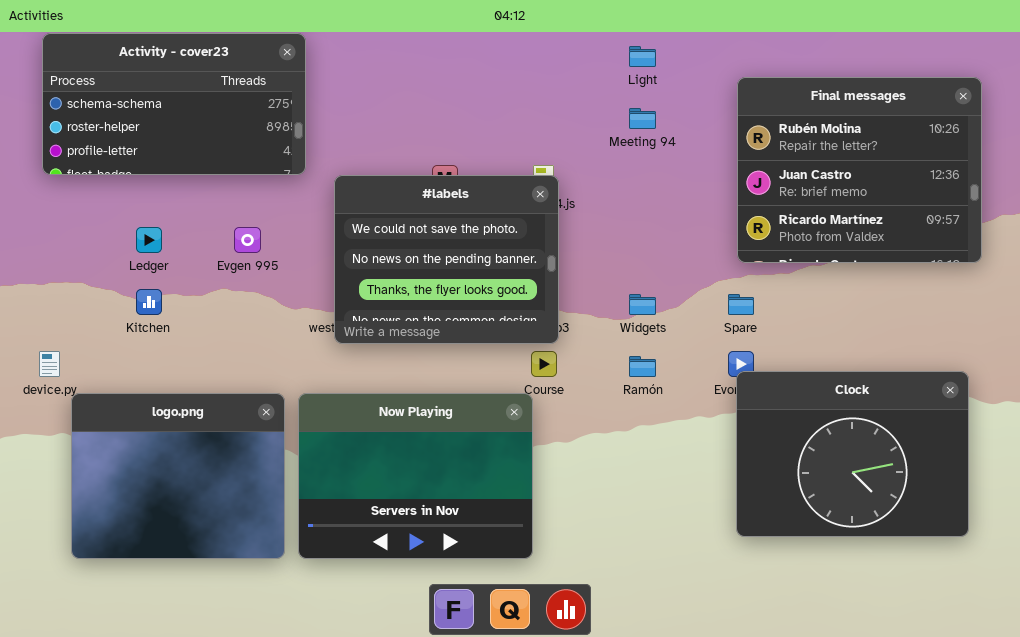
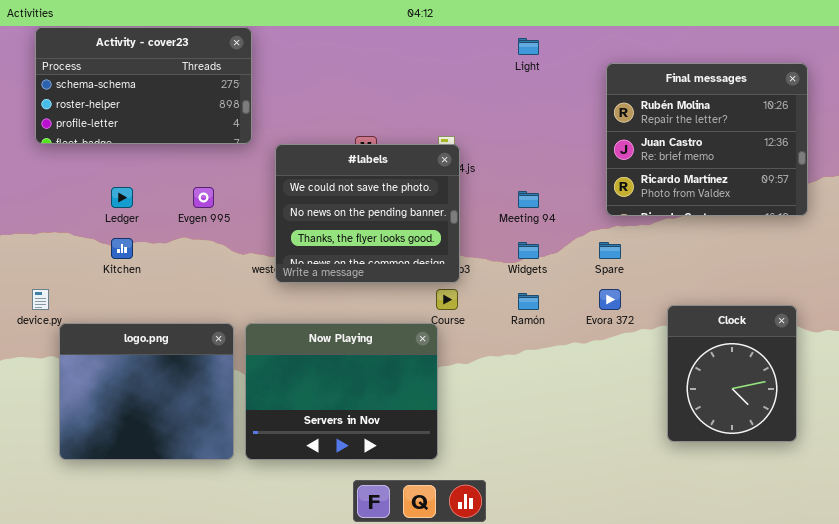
Meeting 94: [629,108,656,129] -> [518,191,539,208], moved
Clock: [736,371,969,537] -> [667,305,797,442], resized

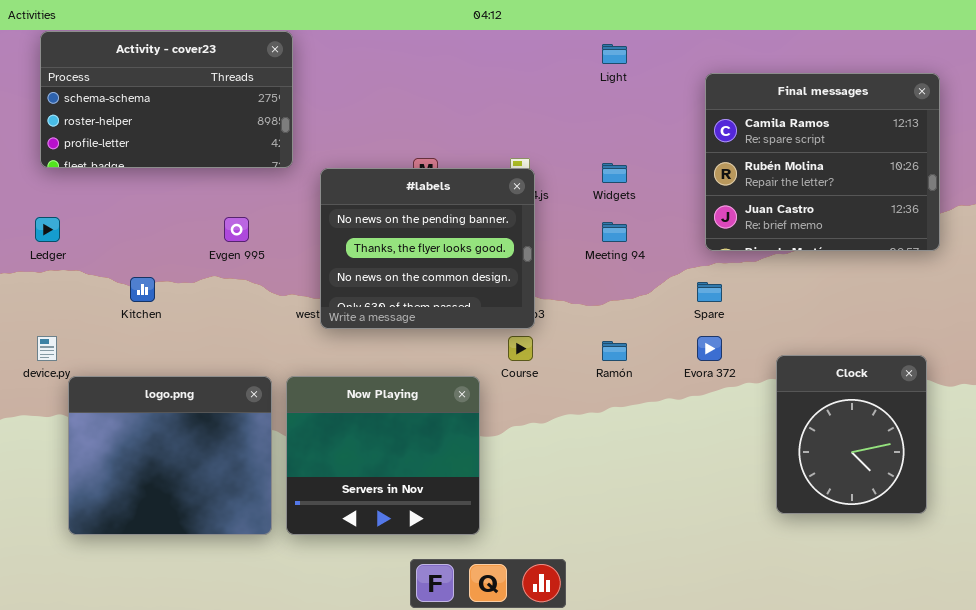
Final messages: [606,63,808,216] -> [705,73,940,251], scrolled up 1 row
#labels: [275,144,460,283] -> [320,168,535,329], scrolled down 1 row
Ledger: [111,187,133,208] -> [35,217,60,242], moved
Widgets: [518,242,539,259] -> [602,163,627,183], moved
Now Playing: [245,323,438,460] -> [286,376,480,535], resized

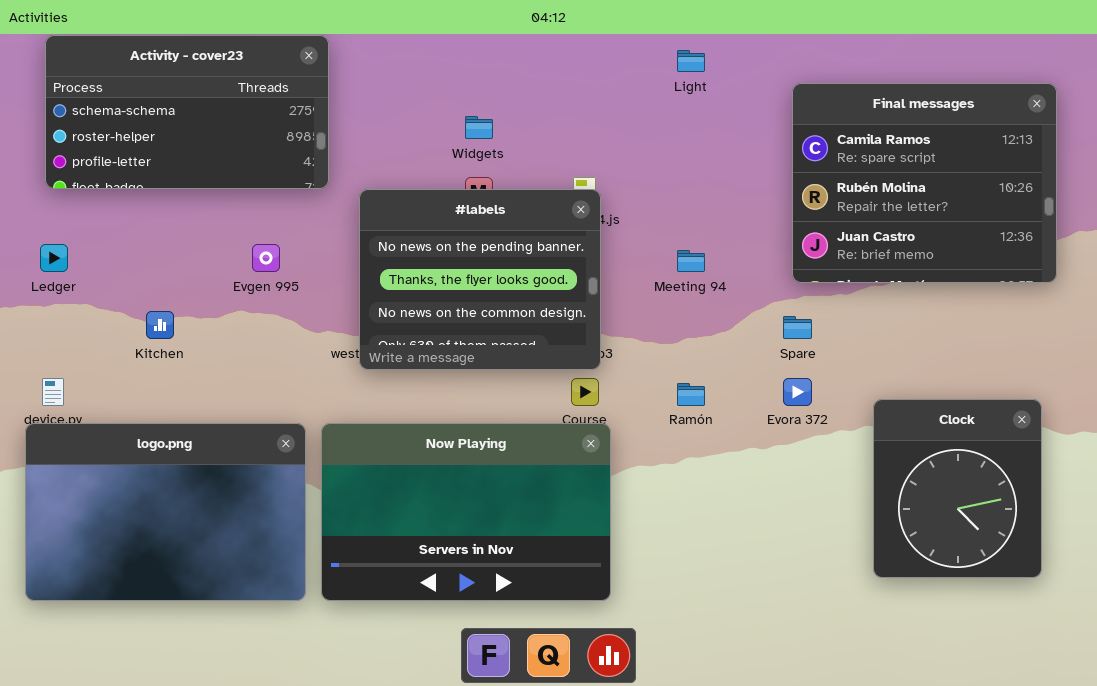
Widgets: [602,163,627,183] -> [465,116,493,139], moved
logo.png: [68,376,272,535] -> [25,423,306,601], resized
Now Playing: [286,376,480,535] -> [321,423,611,601], resized

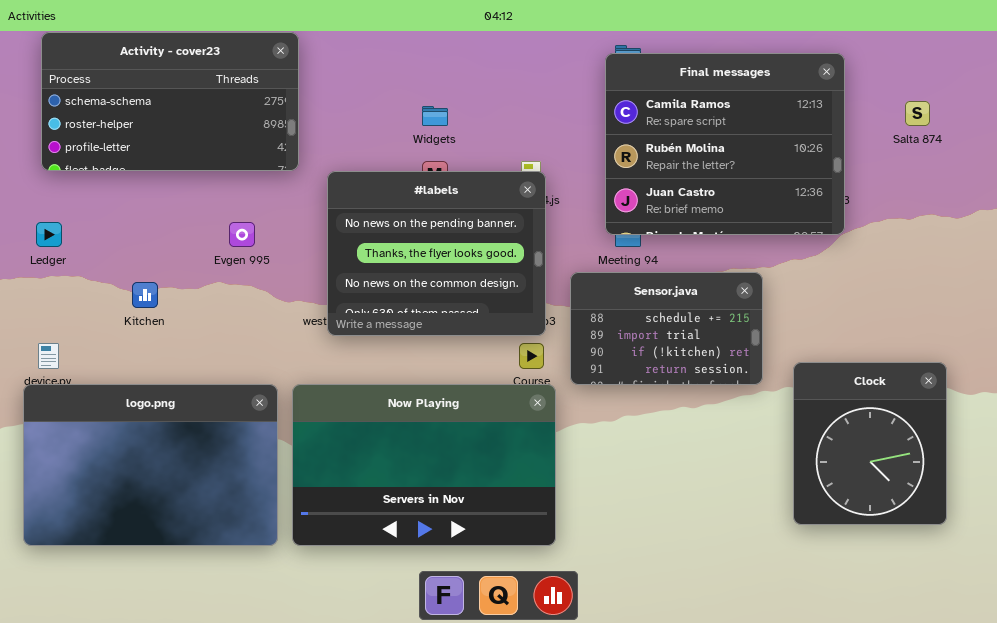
Final messages: [792,83,1057,283] -> [605,53,845,235], moved
Sensor.java: none -> [570,272,763,385], opened

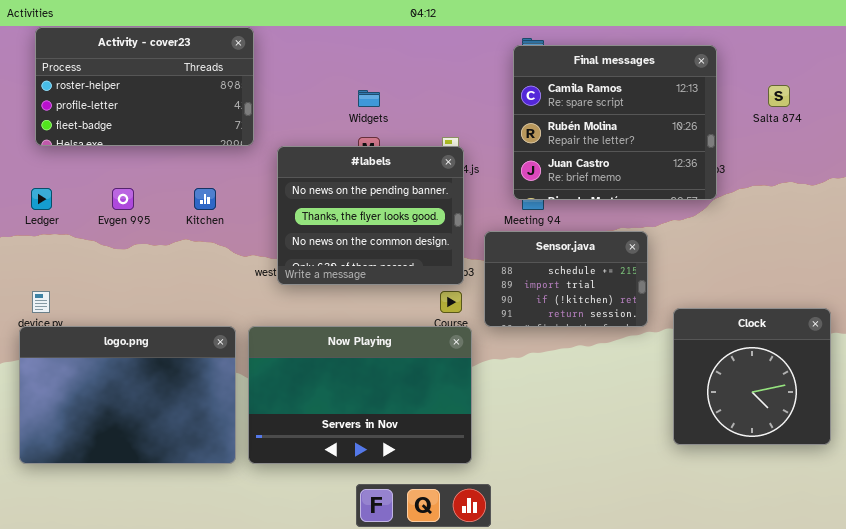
Activity - cover23: [41,32,299,171] -> [35,27,254,146], scrolled down 1 row
Evgen 995: [229,222,255,247] -> [112,188,134,210], moved
Kitchen: [132,282,158,308] -> [194,188,216,210], moved
Clock: [793,362,947,525] -> [673,308,831,445], resized

